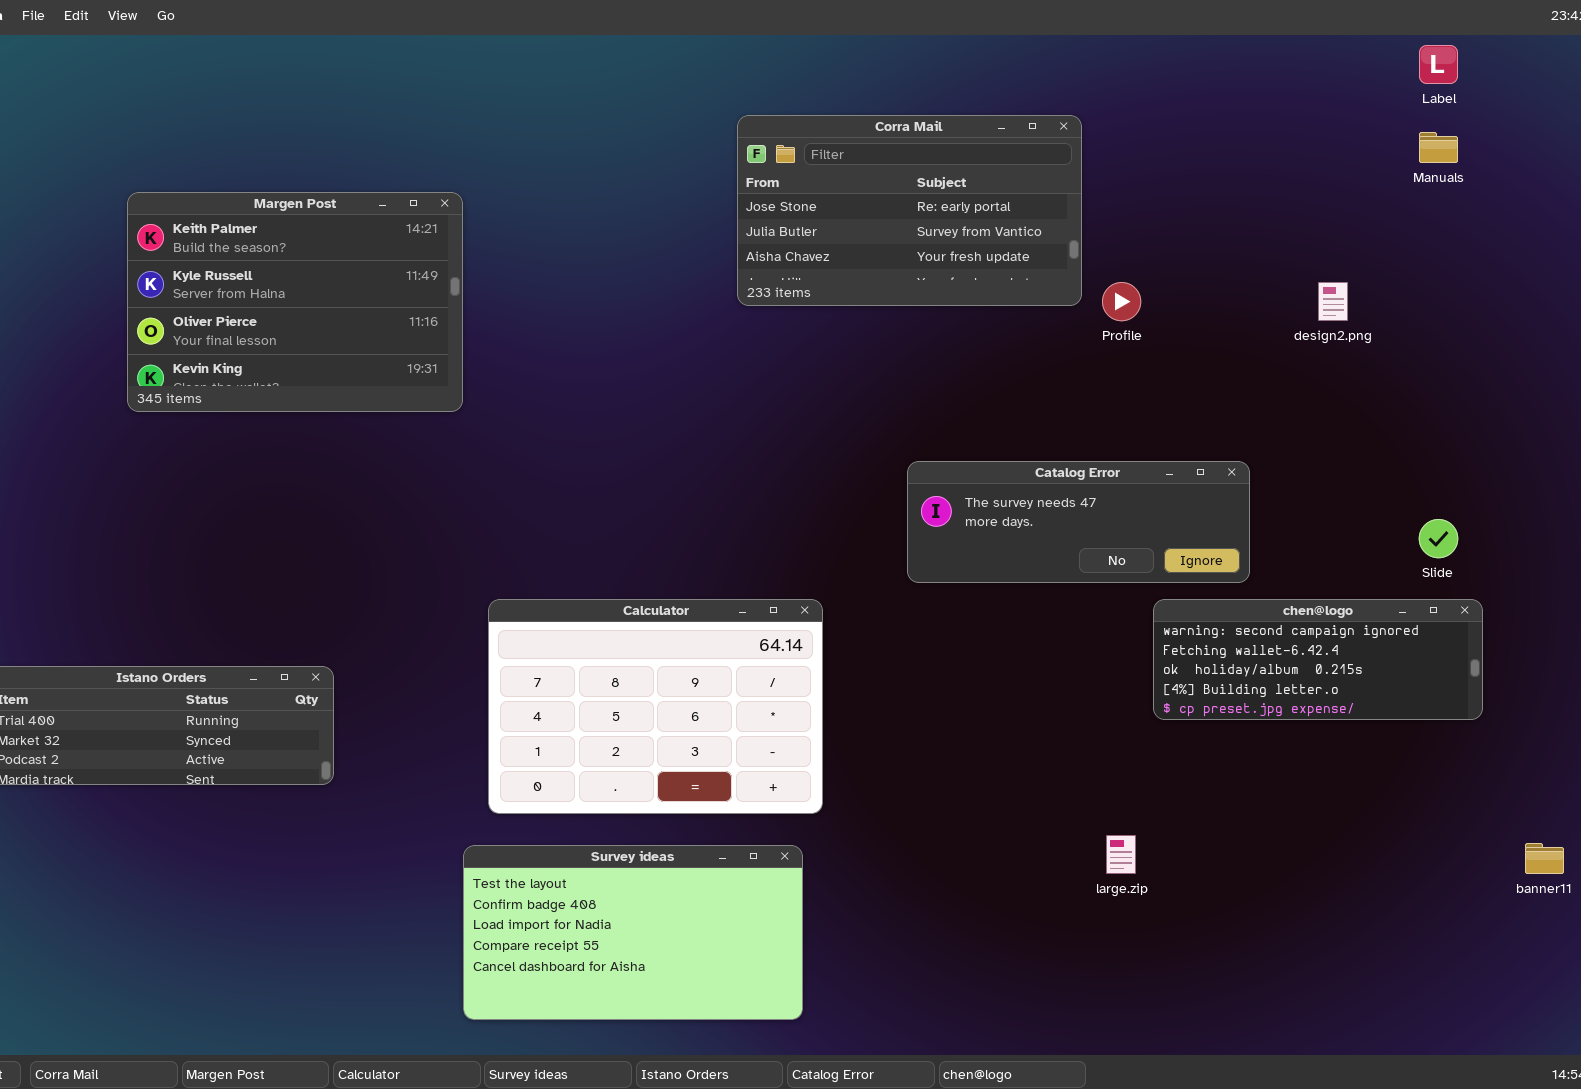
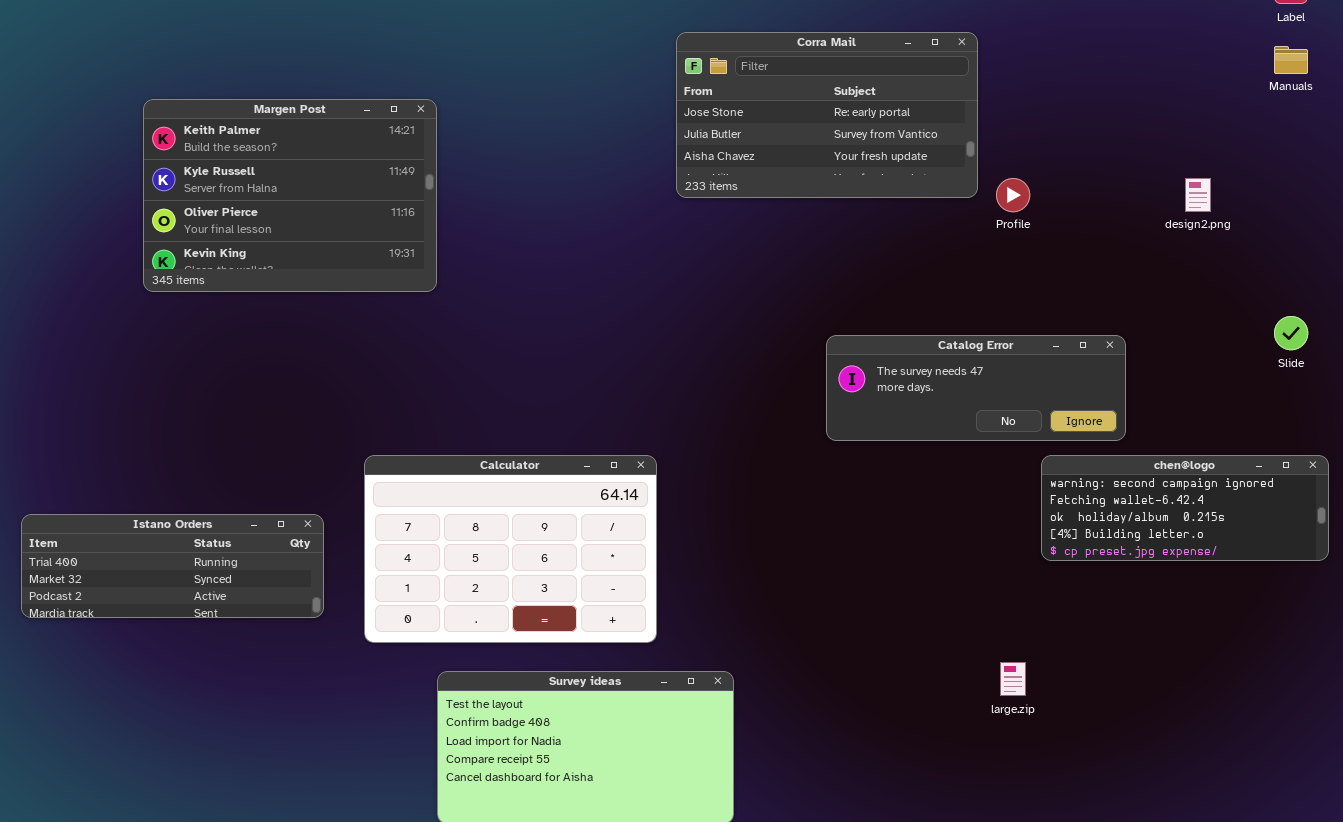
Slide: [1419,519,1458,558] -> [1274,316,1308,350], moved
Calculator: [488,599,823,814] -> [364,455,657,643], moved

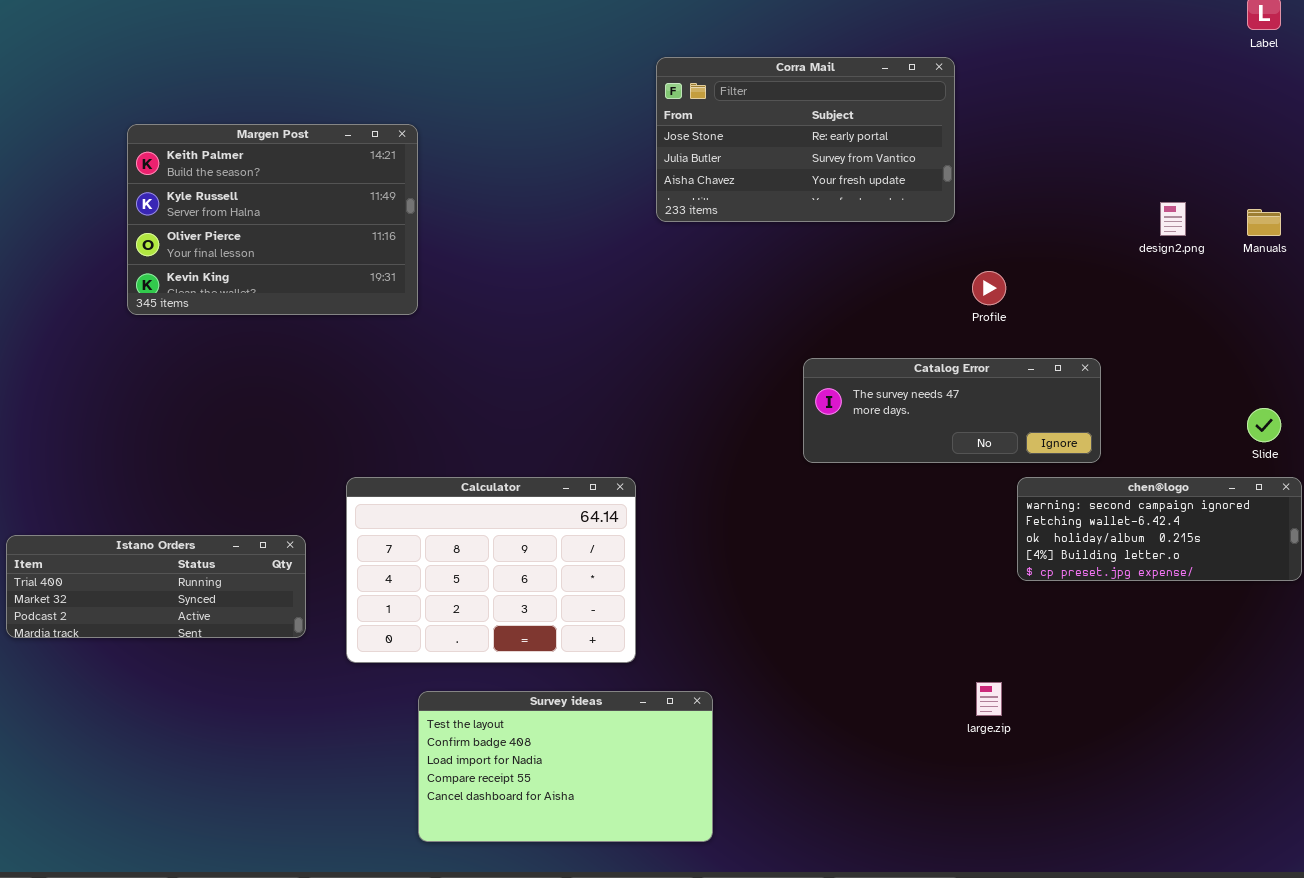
Manuals: [1274,46,1308,74] -> [1247,209,1281,236], moved
Profile: [996,178,1030,212] -> [972,271,1006,305], moved
Slide: [1274,316,1308,350] -> [1247,408,1281,442], moved

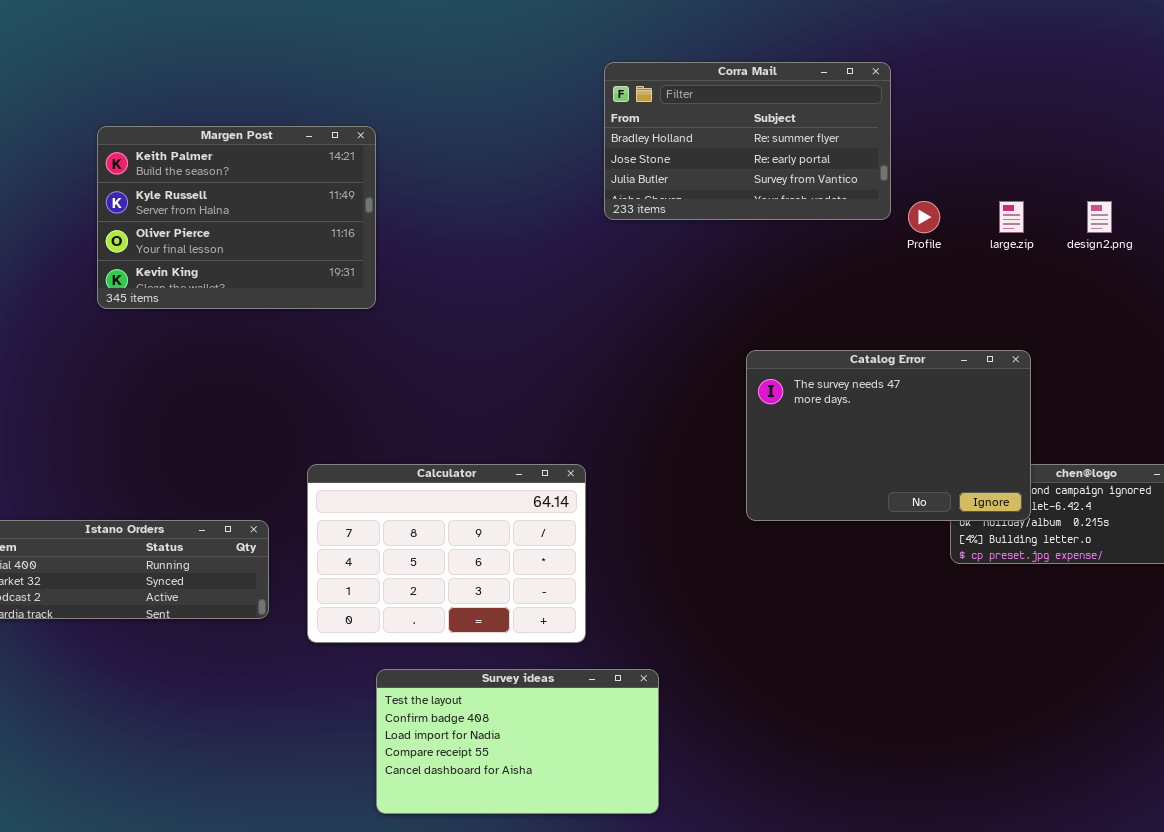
Corra Mail: [656,57,955,222] -> [604,62,891,220], scrolled up 1 row
Profile: [972,271,1006,305] -> [908,201,940,233], moved
Catalog Error: [803,358,1101,463] -> [746,350,1031,521], resized
large.zip: [976,682,1002,716] -> [999,201,1024,233], moved

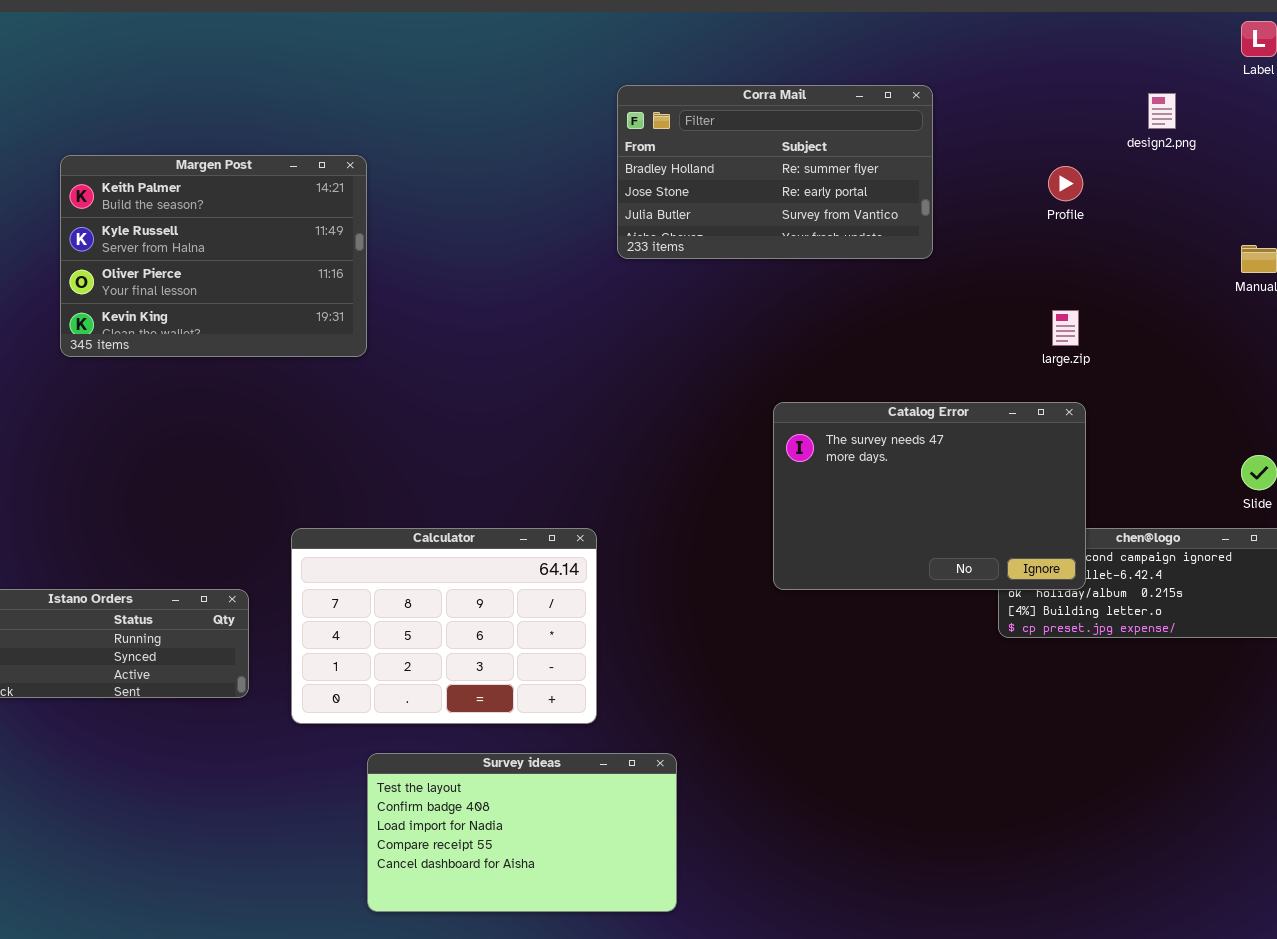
Profile: [908,201,940,233] -> [1048,166,1083,201], moved
large.zip: [999,201,1024,233] -> [1052,310,1079,346], moved
design2.png: [1087,201,1112,233] -> [1148,93,1176,129], moved

